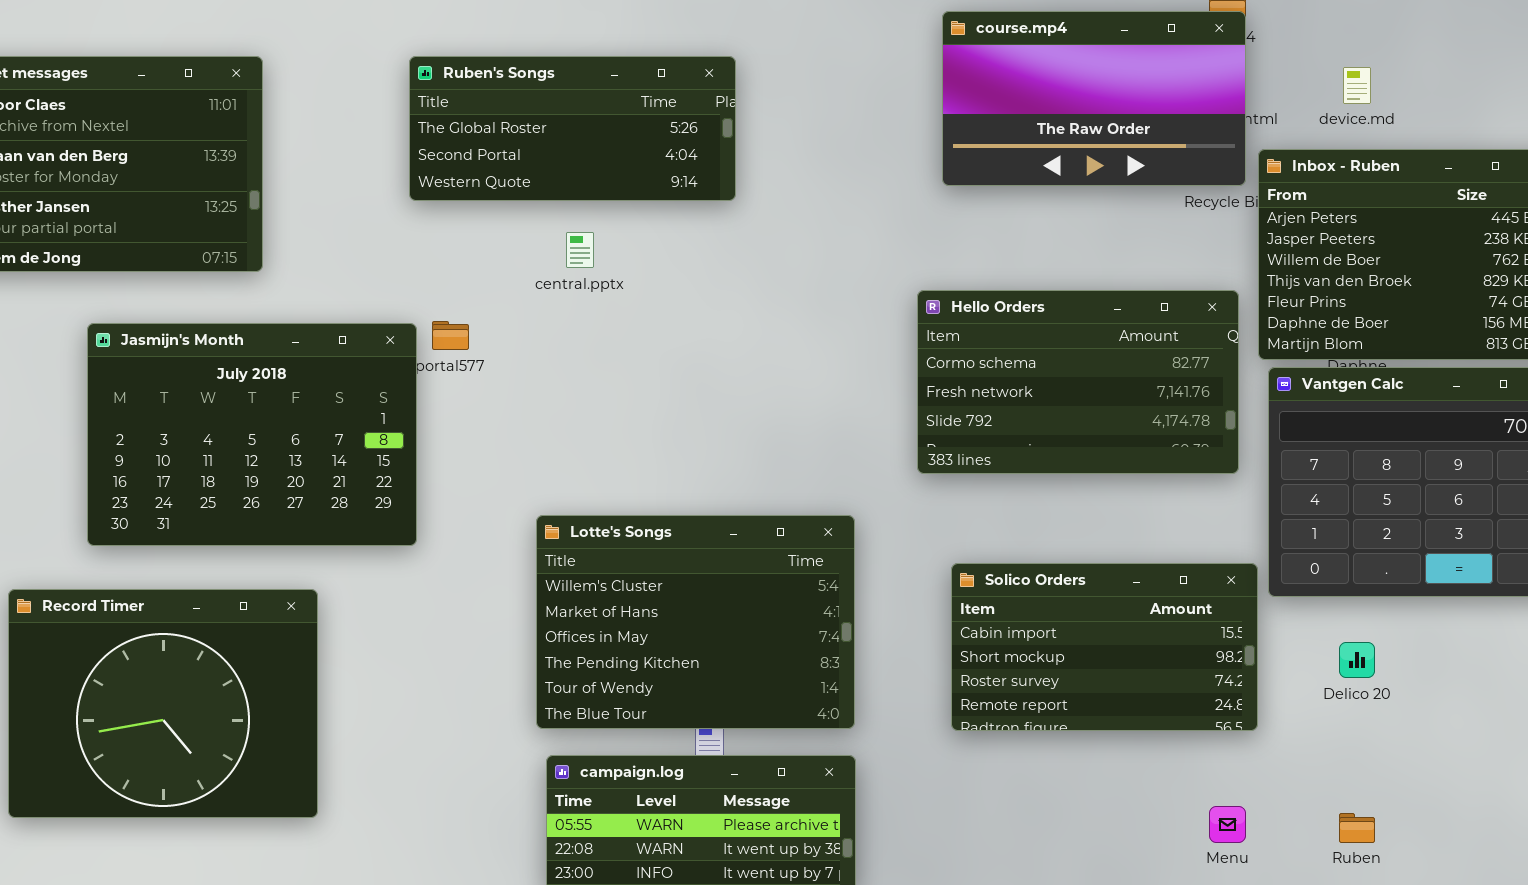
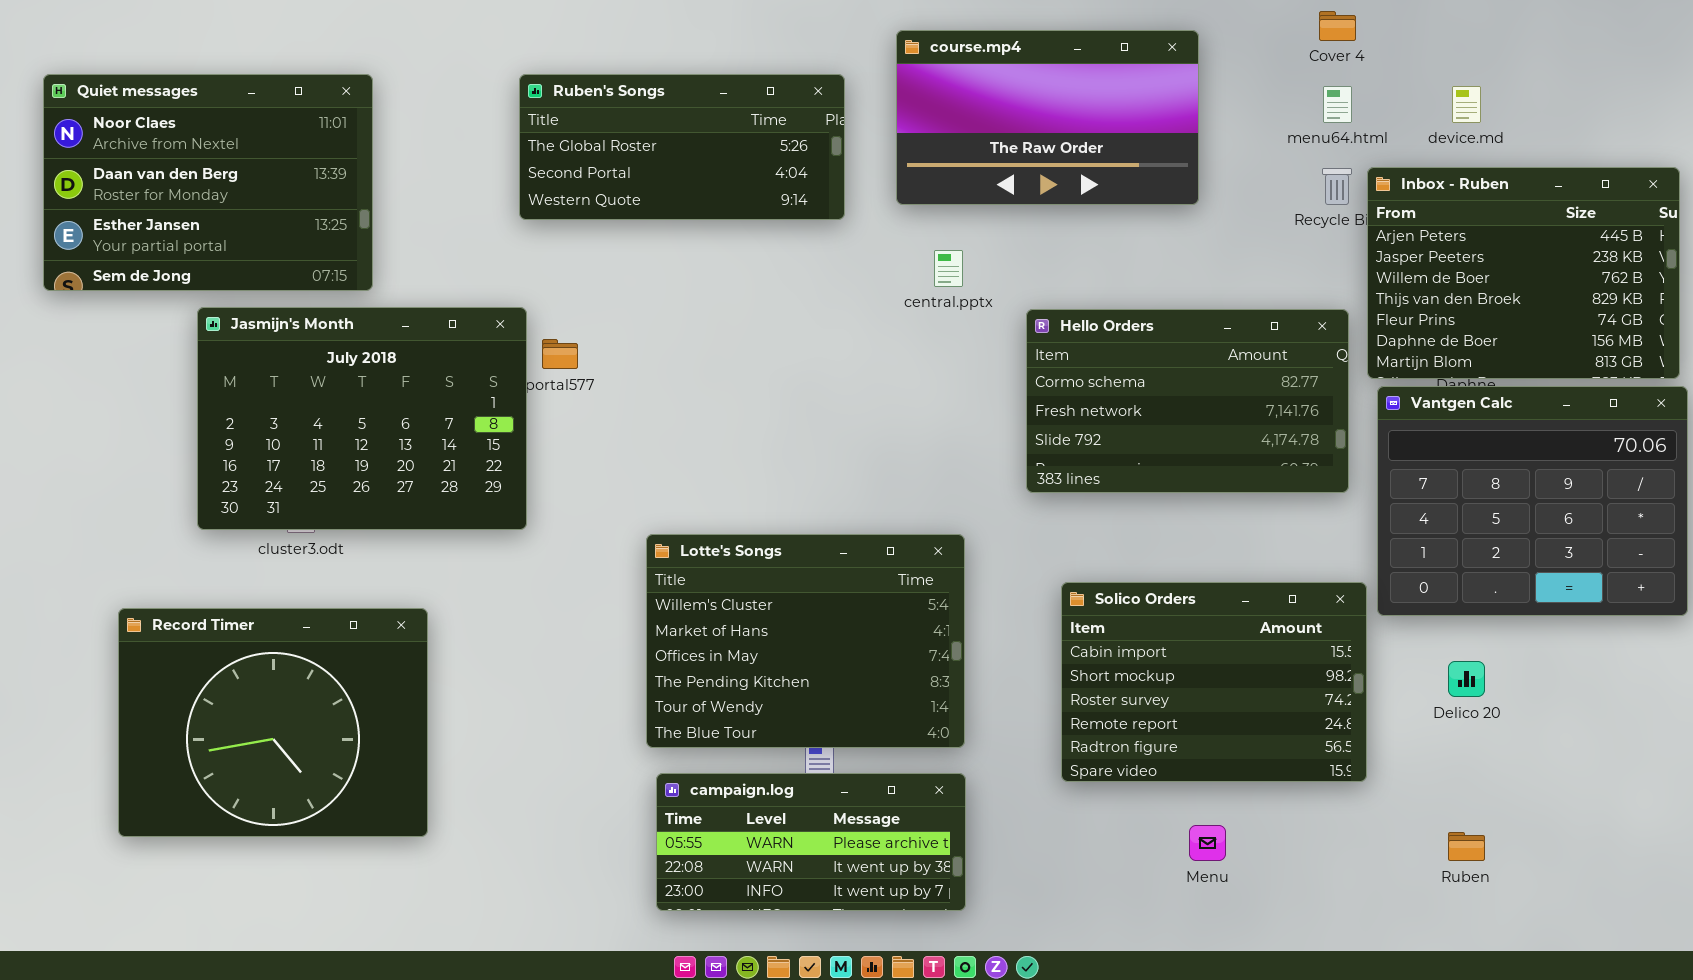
course.mp4: [942,11,1246,186] -> [896,30,1199,205], moved
central.pptx: [566,232,594,268] -> [934,250,963,287], moved
Jasmijn's Month: [87,323,417,546] -> [197,307,527,530], moved
Solico Orders: [951,563,1258,731] -> [1061,582,1367,782], resized
Menu: [1209,806,1246,843] -> [1189,825,1226,861], moved

